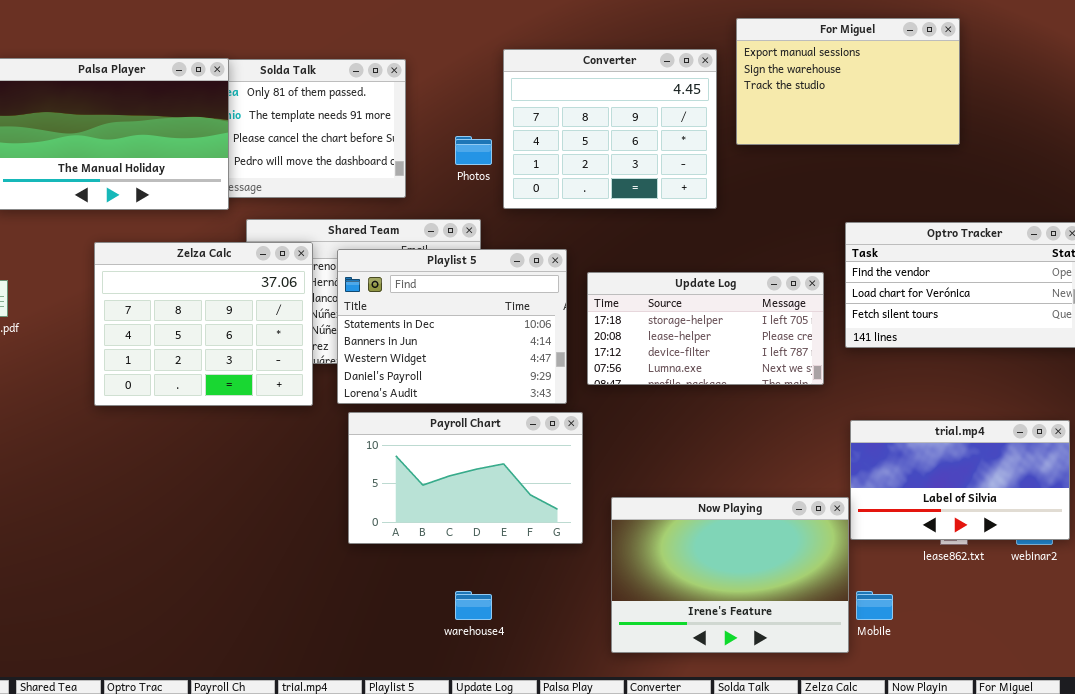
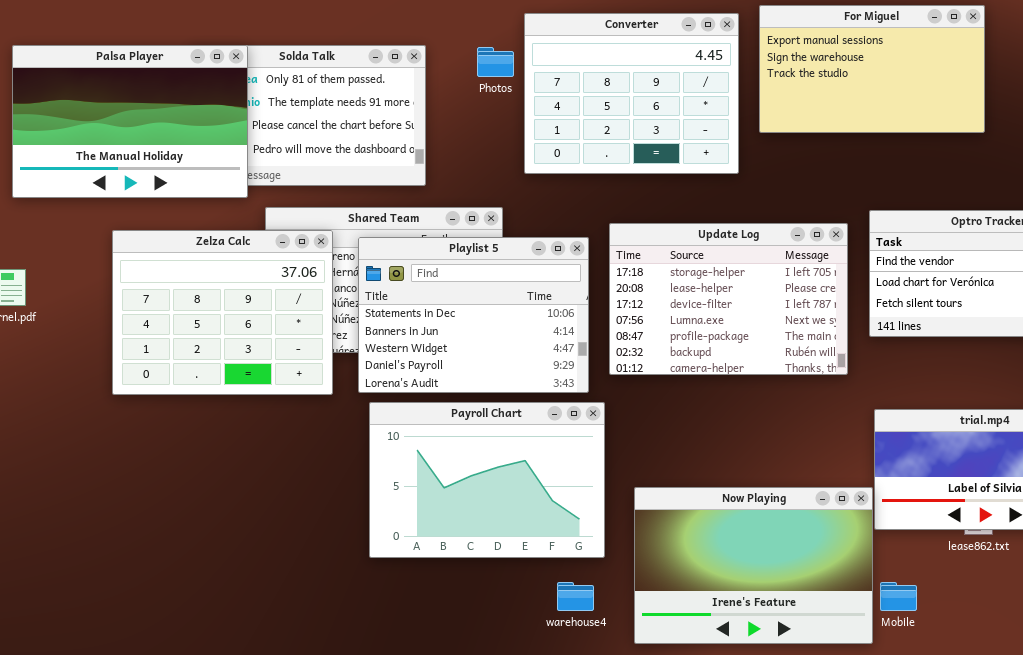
Converter: [503,49,717,209] -> [524,13,739,174], moved
Photos: [455,136,492,165] -> [477,47,514,77], moved
Update Log: [587,272,824,385] -> [609,223,848,375], resized
Payroll Chart: [348,412,583,544] -> [369,402,605,558], resized
warehouse4: [455,591,492,620] -> [557,582,594,611], moved

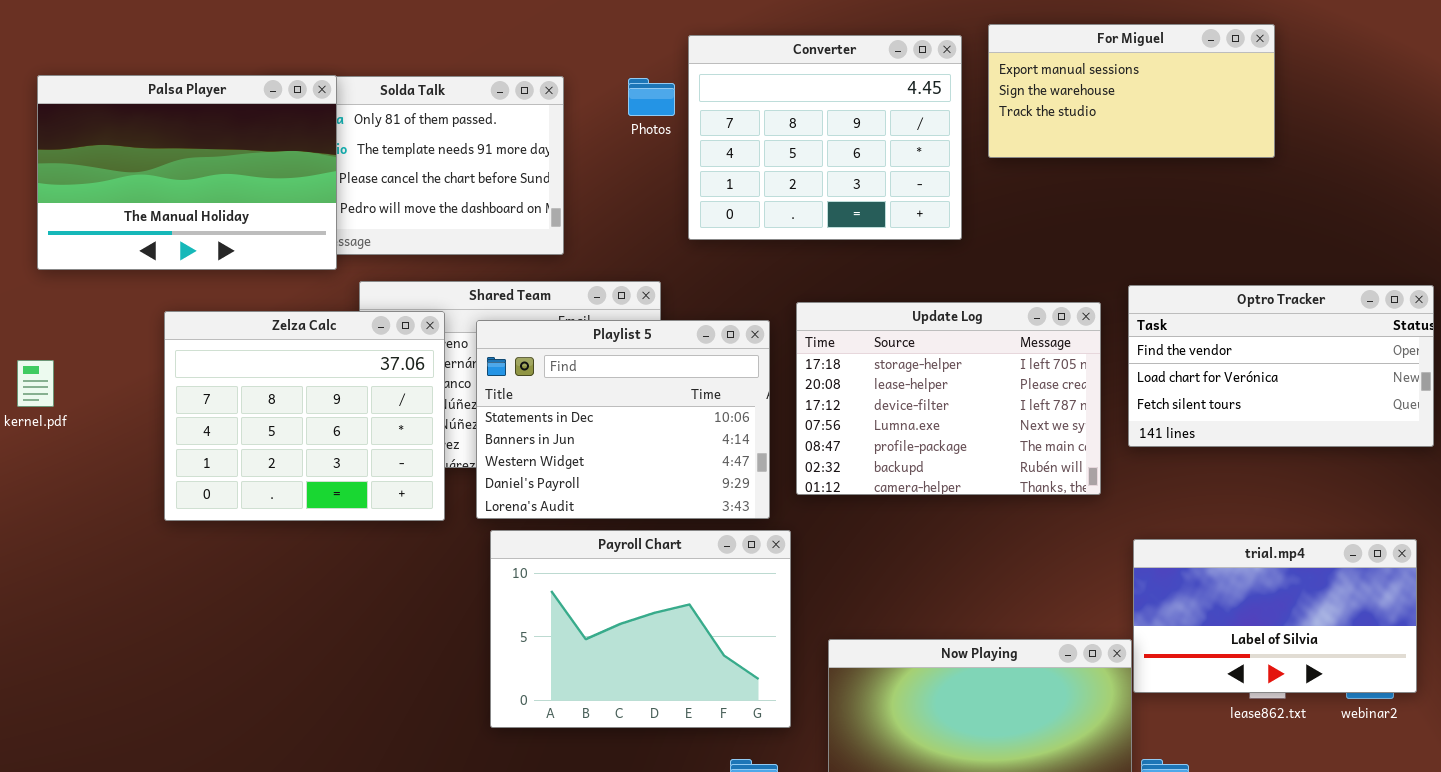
For Miguel: [759,5,985,133] -> [988,24,1275,158], resized

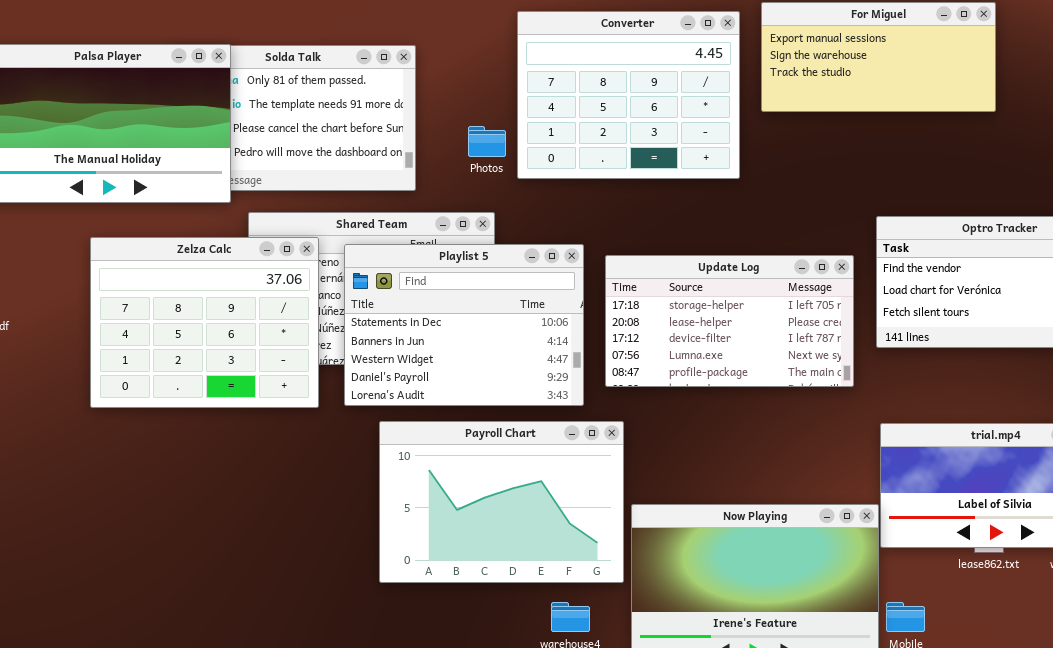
Photos: [628,78,675,116] -> [468,126,506,157], moved
Update Log: [796,302,1101,495] -> [605,255,854,387], resized
Payroll Chart: [490,530,791,728] -> [379,421,624,583], moved

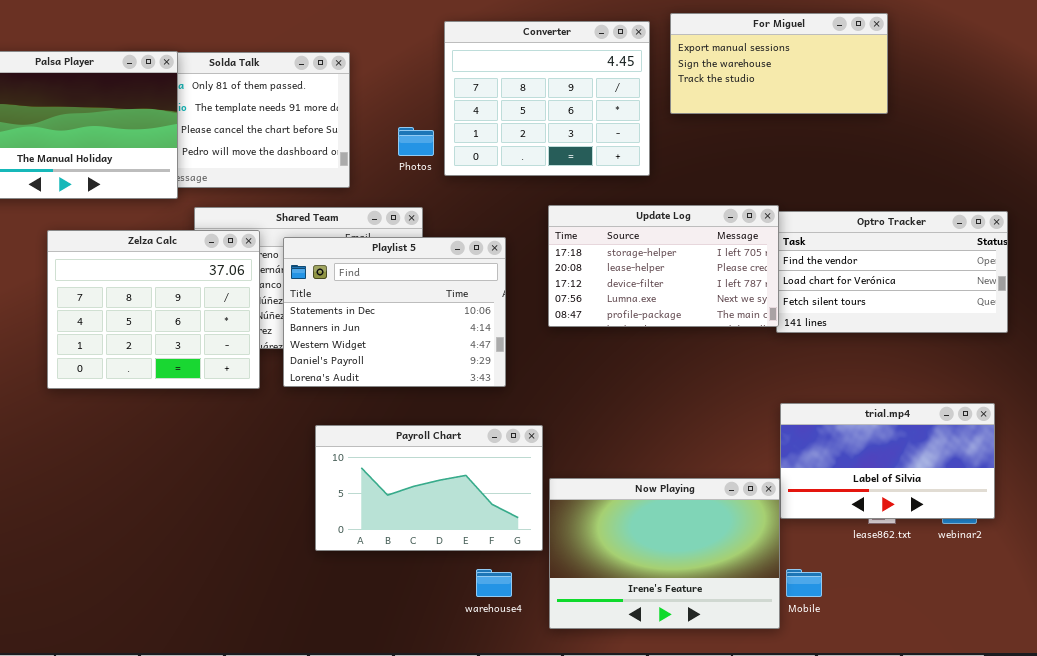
Update Log: [605,255,854,387] -> [548,205,779,327], moved
Payroll Chart: [379,421,624,583] -> [315,425,543,551], resized

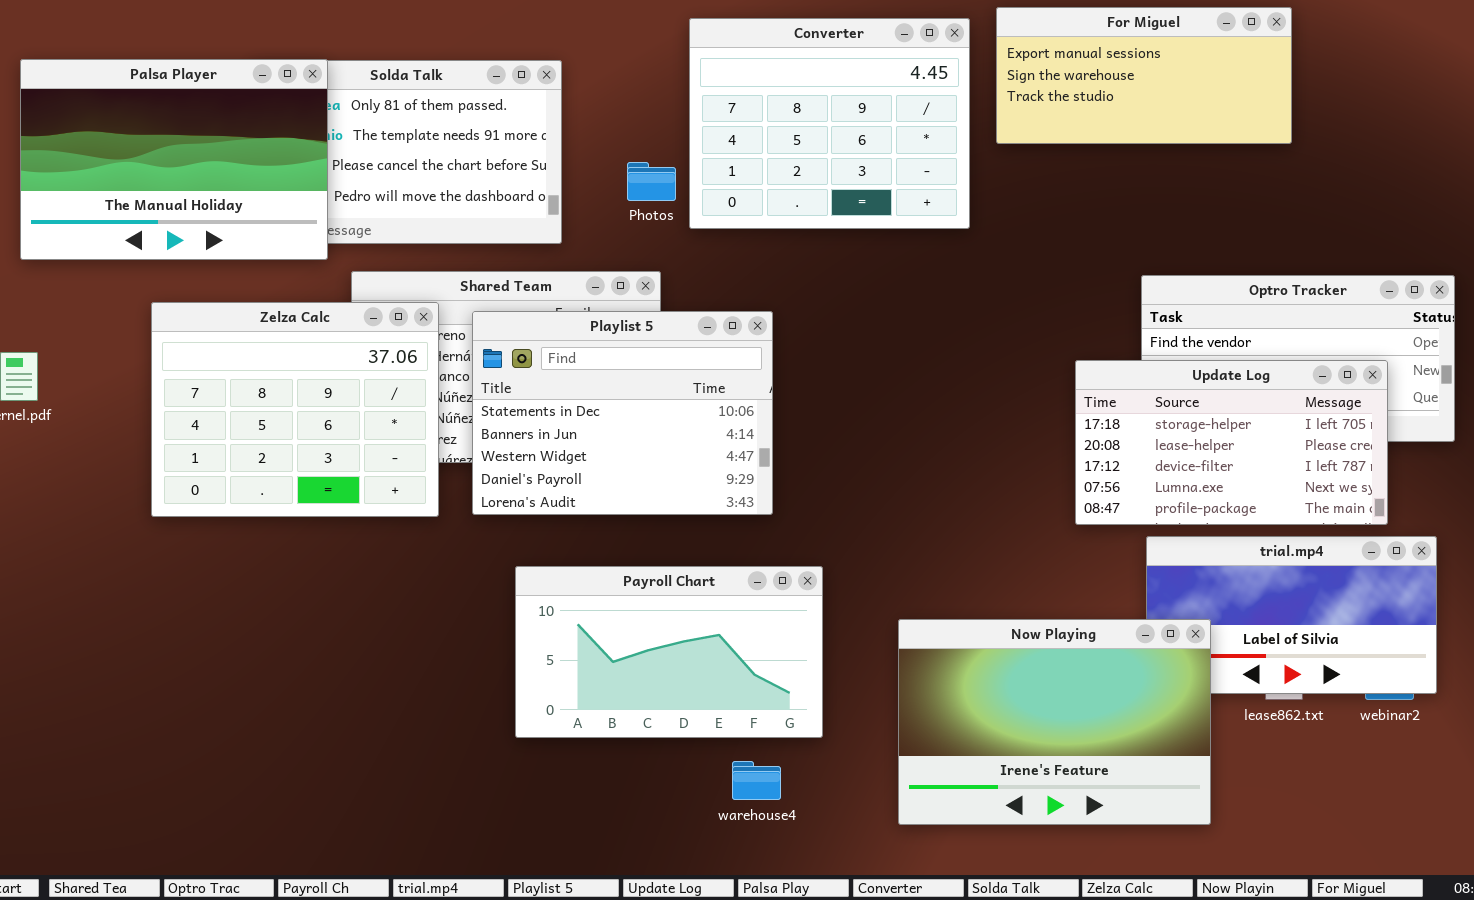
Update Log: [548,205,779,327] -> [1075,360,1388,525], moved
Now Playing: [549,478,780,629] -> [898,619,1211,825], moved

